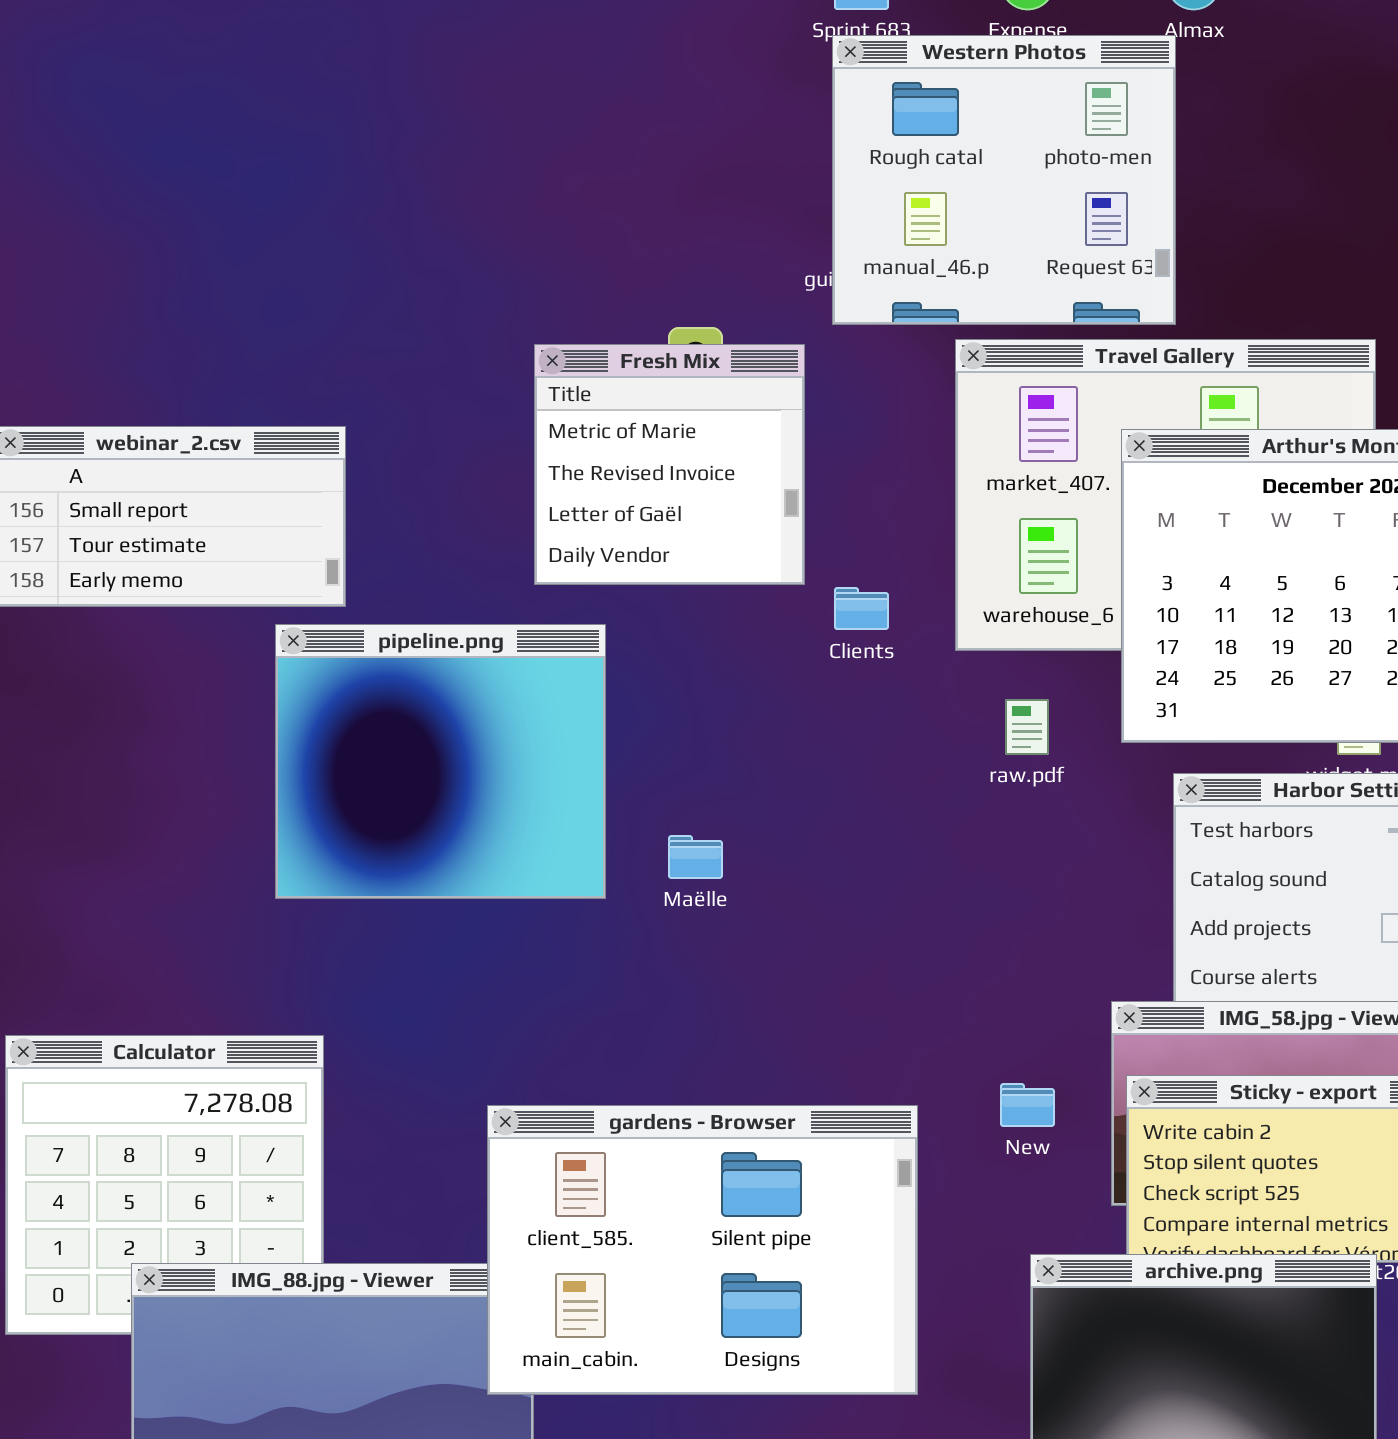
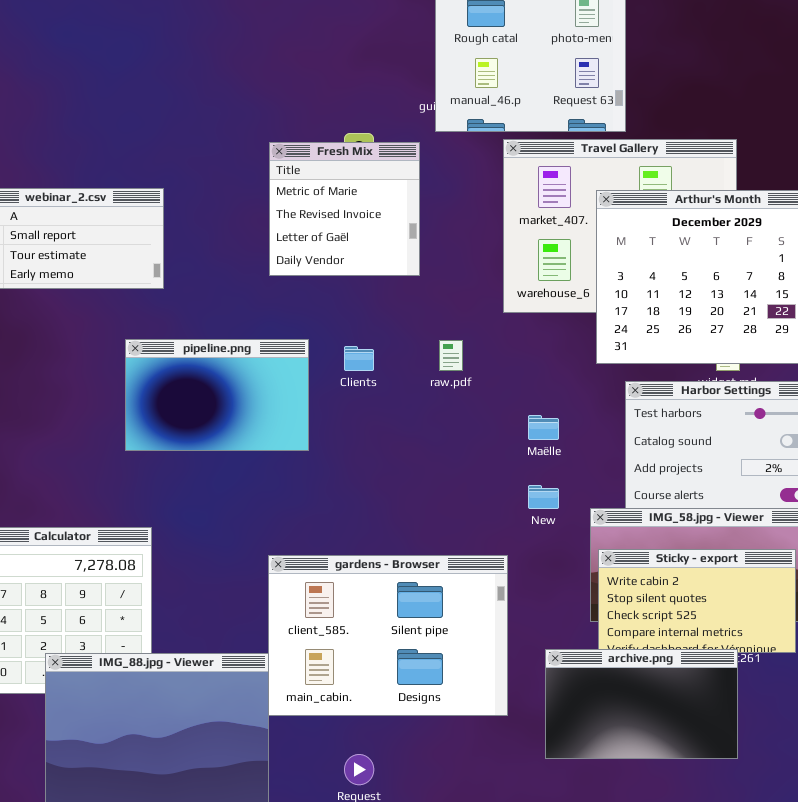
Clients: [834,587,889,630] -> [344,346,374,371], moved
pipeline.png: [275,624,606,899] -> [125,339,309,451], resized
raw.pdf: [1005,699,1049,755] -> [439,340,463,371], moved
Maëlle: [668,835,723,879] -> [528,415,559,440], moved
New: [1000,1083,1055,1127] -> [528,485,559,509], moved
gardens - Browser: [487,1105,918,1395] -> [268,555,508,716], moved

